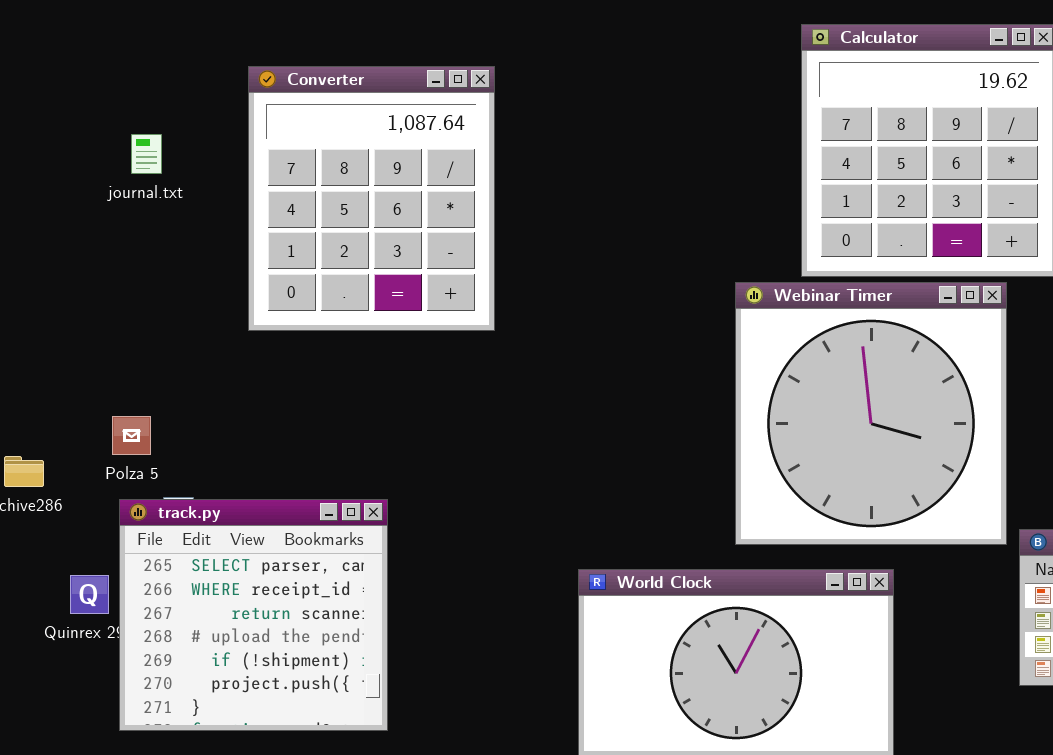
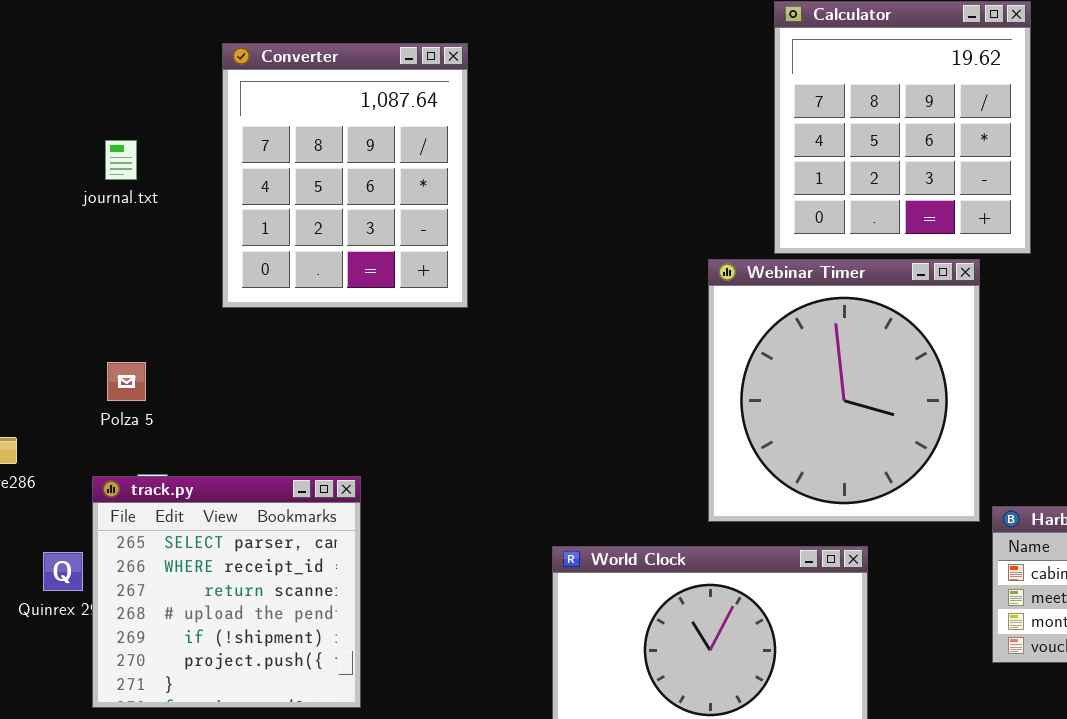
journal.txt: [131,134,162,174] -> [105,140,137,180], moved
Polza 5: [112,416,151,455] -> [107,362,146,401], moved

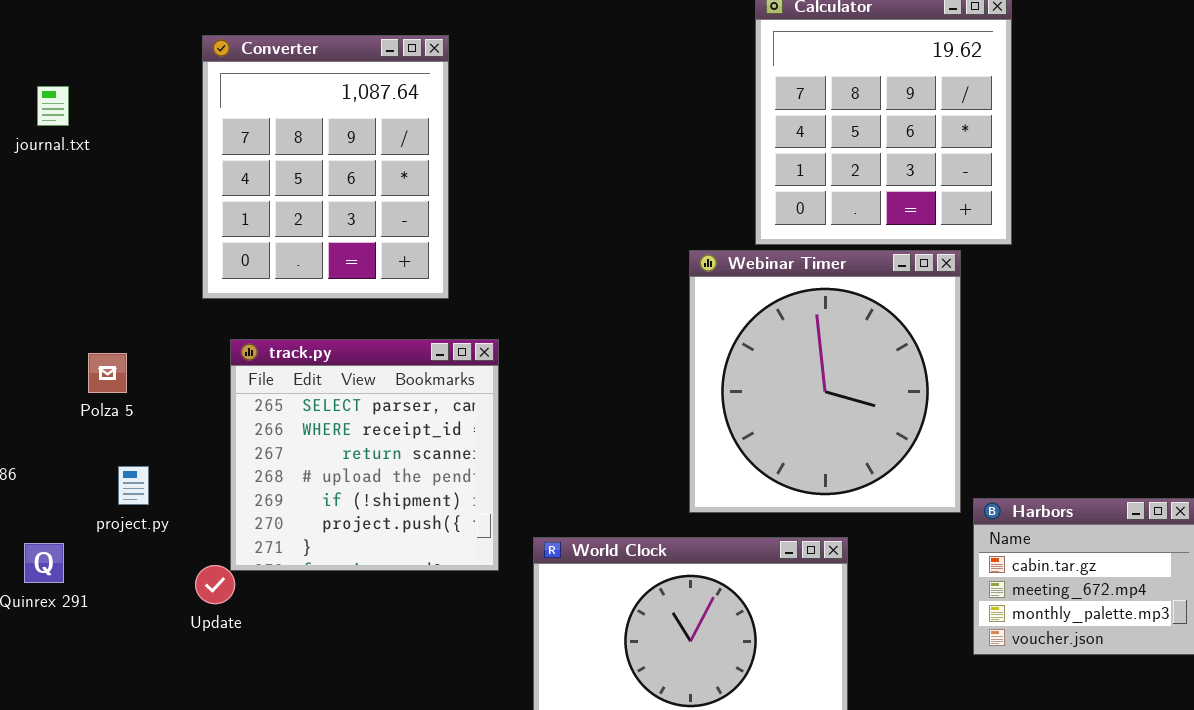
journal.txt: [105,140,137,180] -> [37,86,69,126], moved
track.py: [92,476,361,708] -> [230,339,499,571], moved

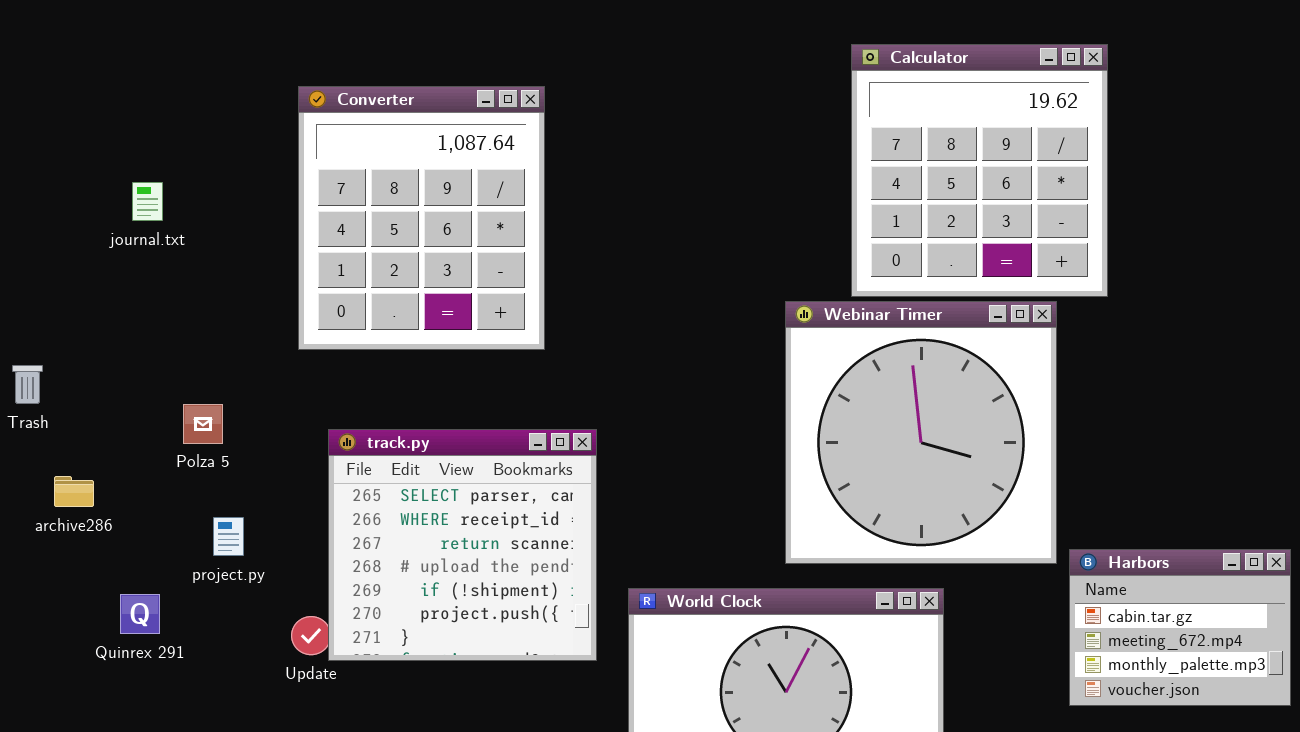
journal.txt: [37,86,69,126] -> [132,182,163,221], moved
track.py: [230,339,499,571] -> [328,429,597,661], moved

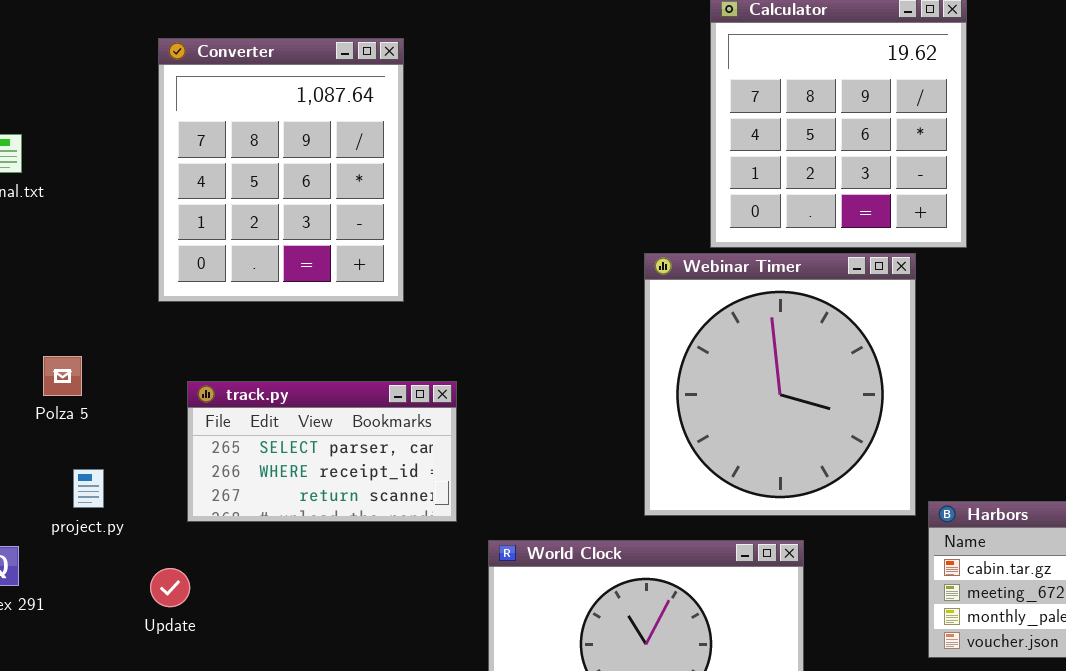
track.py: [328,429,597,661] -> [187,381,457,522], resized

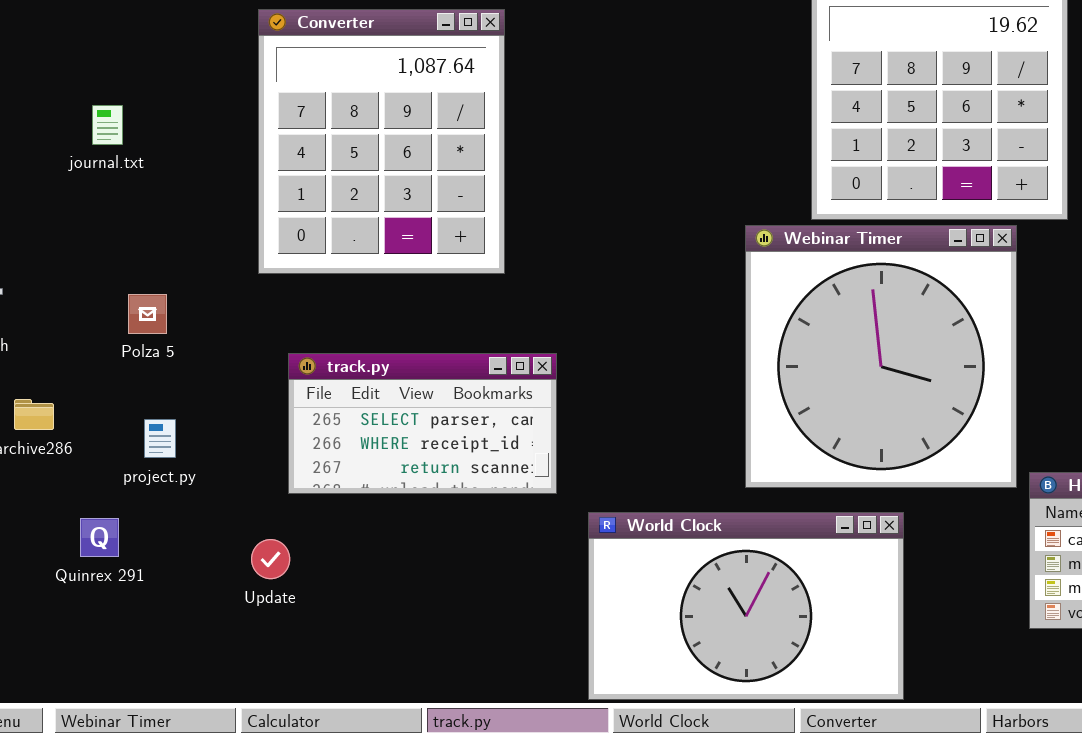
Polza 5: [43,356,82,396] -> [128,294,167,334], moved
project.py: [73,469,104,508] -> [144,419,176,458], moved

